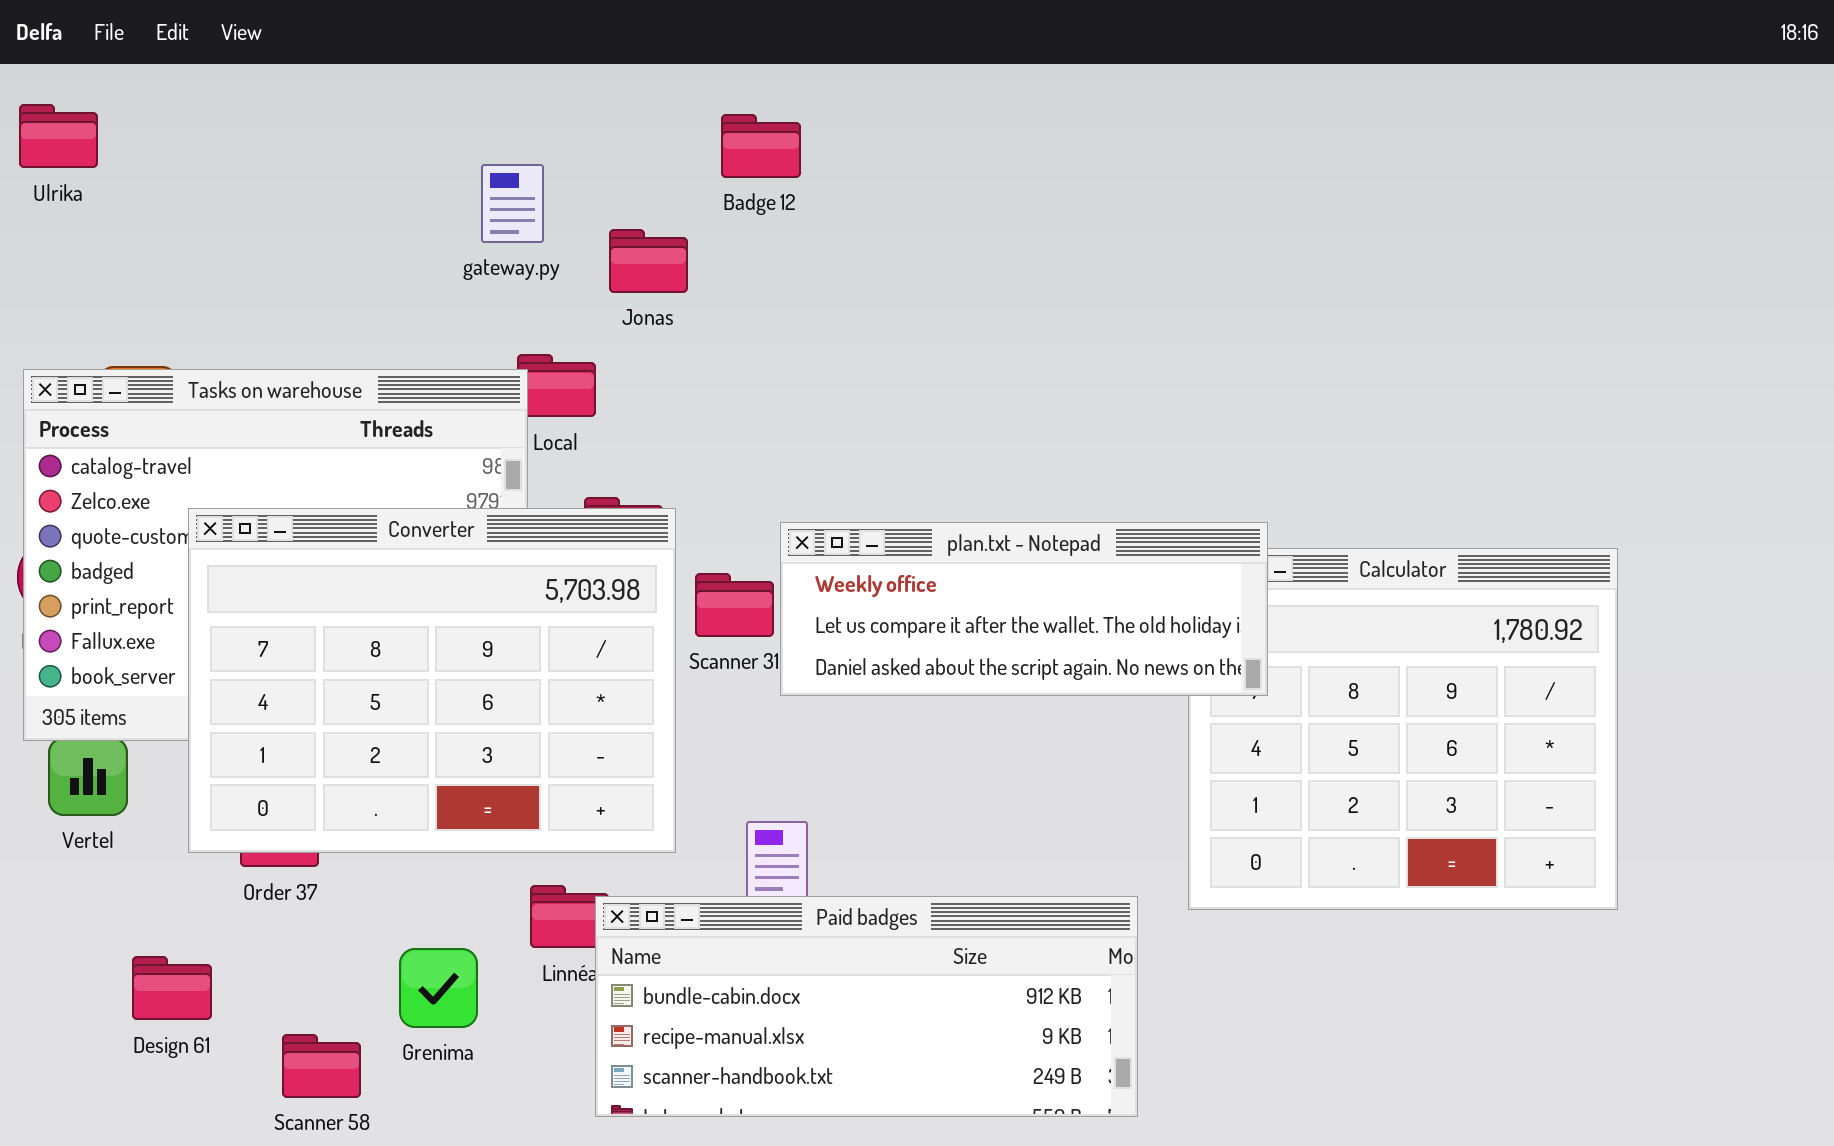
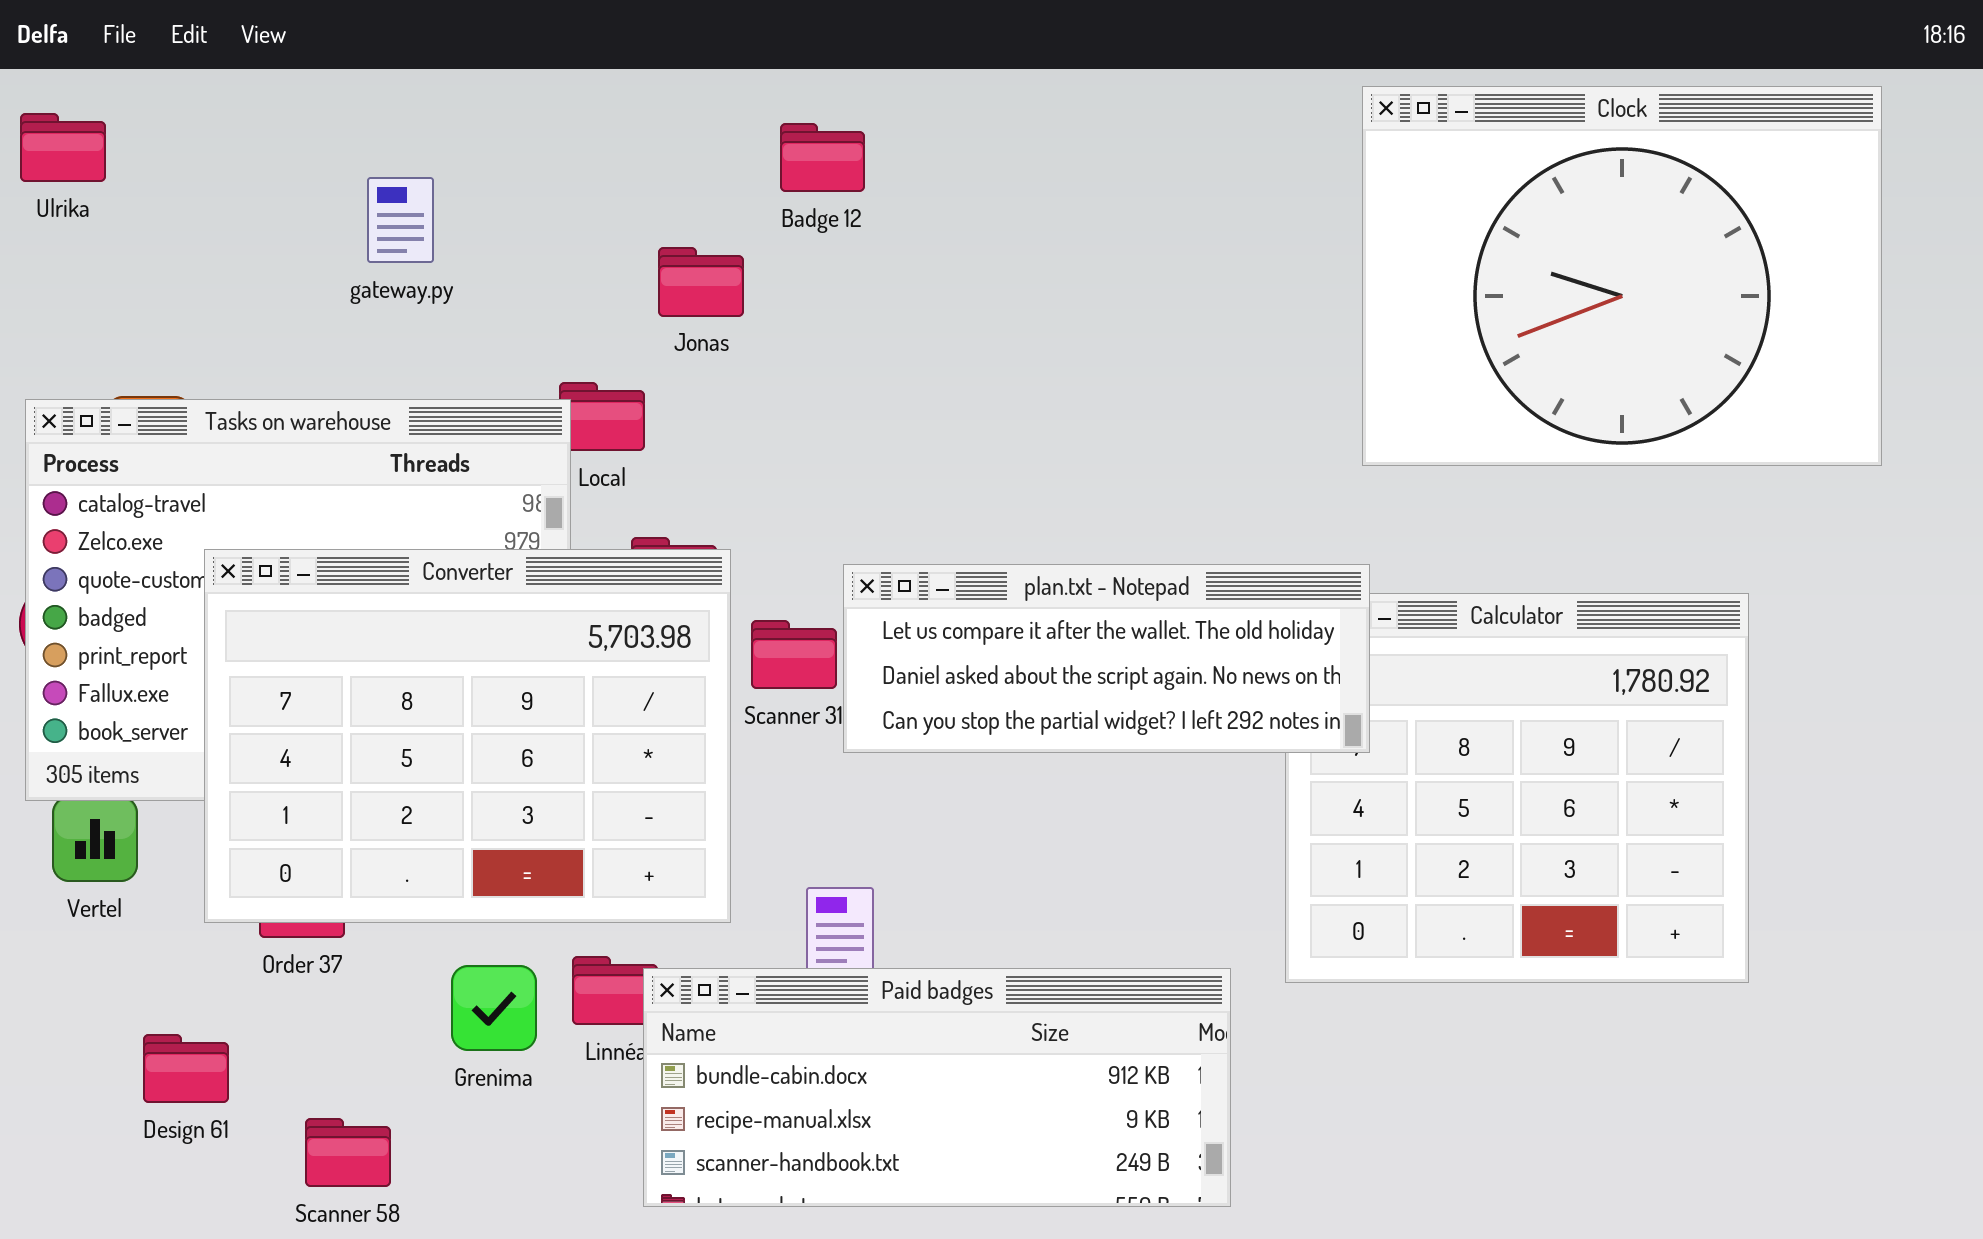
Clock: none -> [1362,86,1882,466], opened
gateway.py: [481,164,544,243] -> [367,177,434,263], moved
plan.txt - Notepad: [780,522,1268,696] -> [843,564,1370,753], scrolled down 1 row
Grenima: [399,948,478,1028] -> [451,965,537,1051], moved

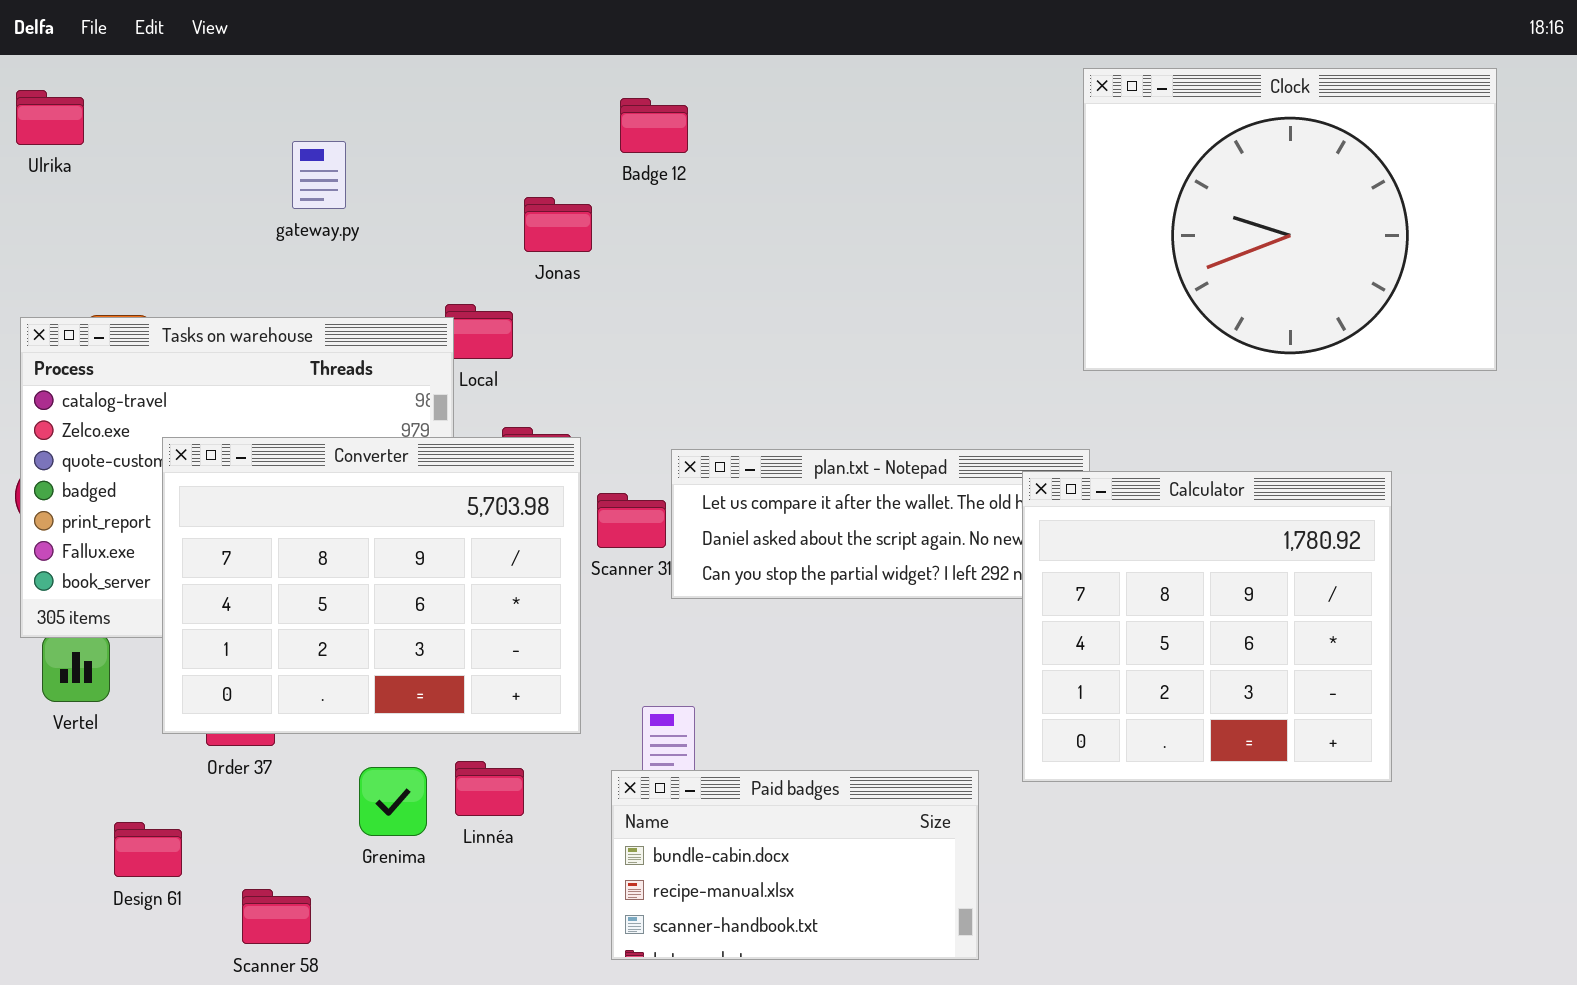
Calculator: [1285,593,1749,983] -> [1022,471,1392,782], raised
Paid badges: [643,968,1231,1207] -> [611,770,979,960], resized

